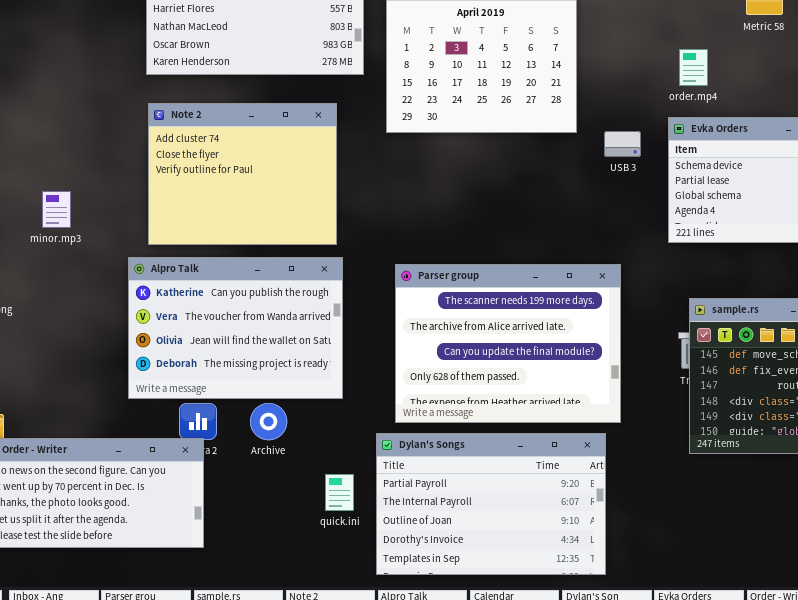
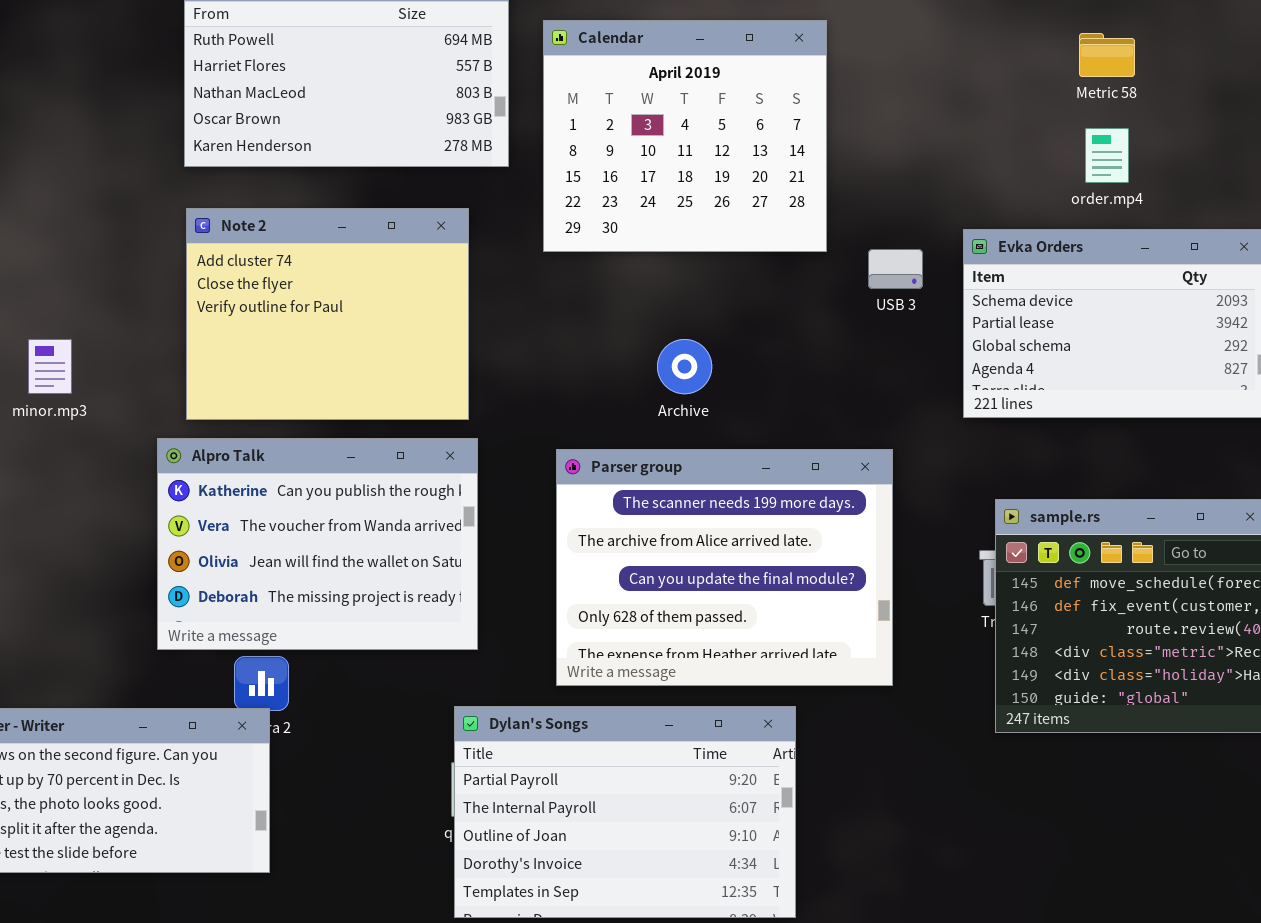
order.mp4: [679,49,708,86] -> [1085,128,1129,183], moved
Archive: [250,403,287,440] -> [657,339,712,394], moved
Dylan's Songs: [376,433,606,575] -> [454,706,796,918], moved

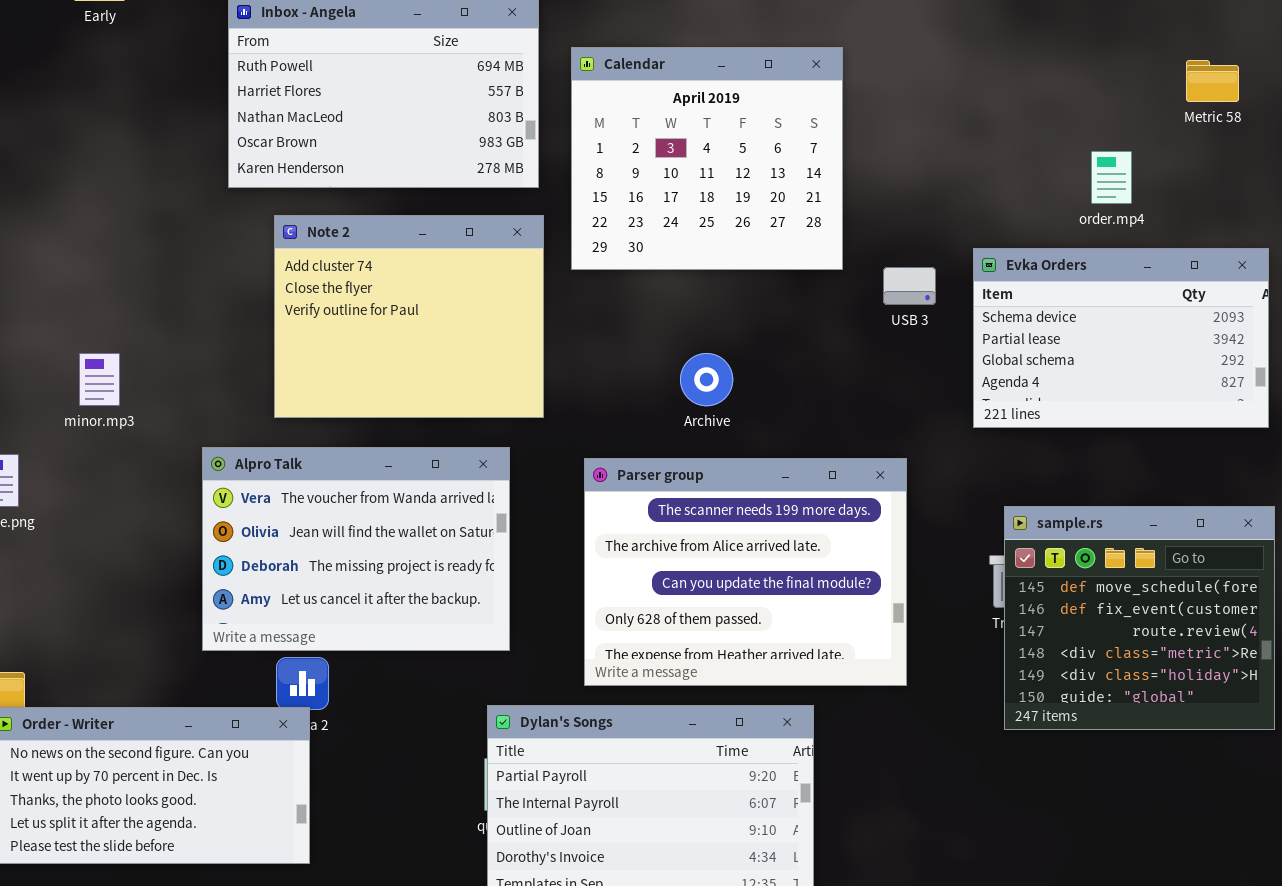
Metric 58: [1079,33,1135,77] -> [1186,60,1239,102], moved
Note 2: [186,208,469,420] -> [274,215,544,418], moved
Alpro Talk: [157,438,478,650] -> [202,447,510,651], scrolled down 1 row

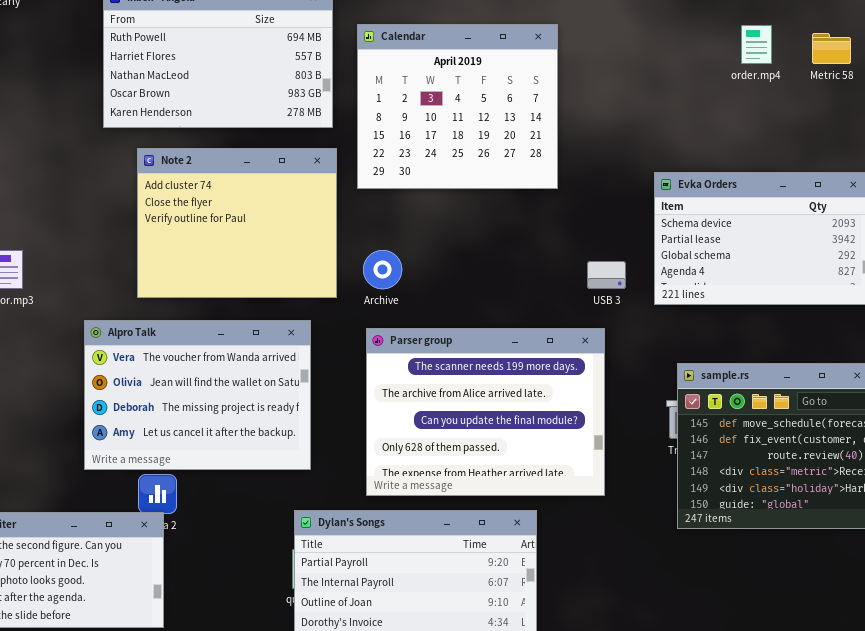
order.mp4: [1091,151,1132,204] -> [741,25,772,64], moved
USB 3: [883,267,936,305] -> [587,261,626,289], moved
Archive: [680,353,733,406] -> [363,250,402,289], moved

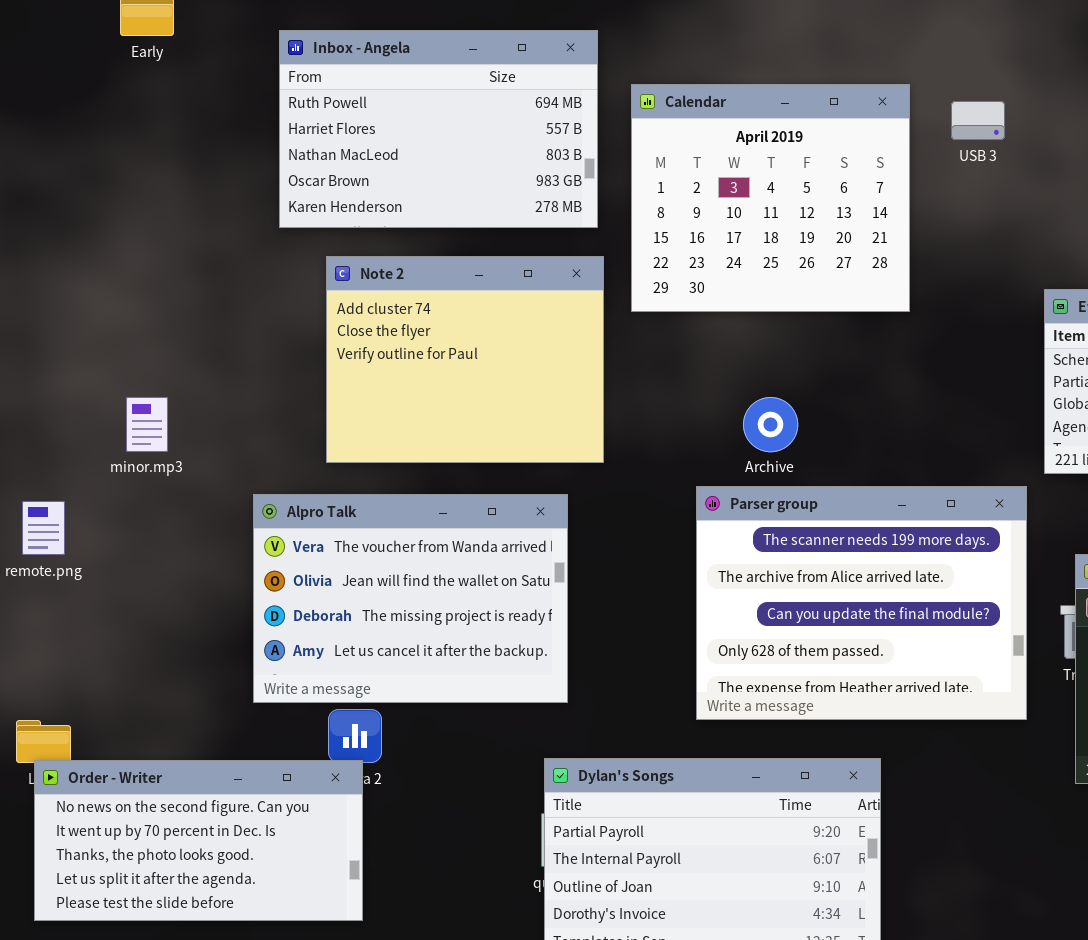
Archive: [363,250,402,289] -> [743,397,798,452], moved
USB 3: [587,261,626,289] -> [951,101,1005,140], moved
Parser group: [366,328,605,496] -> [696,486,1027,720], moved

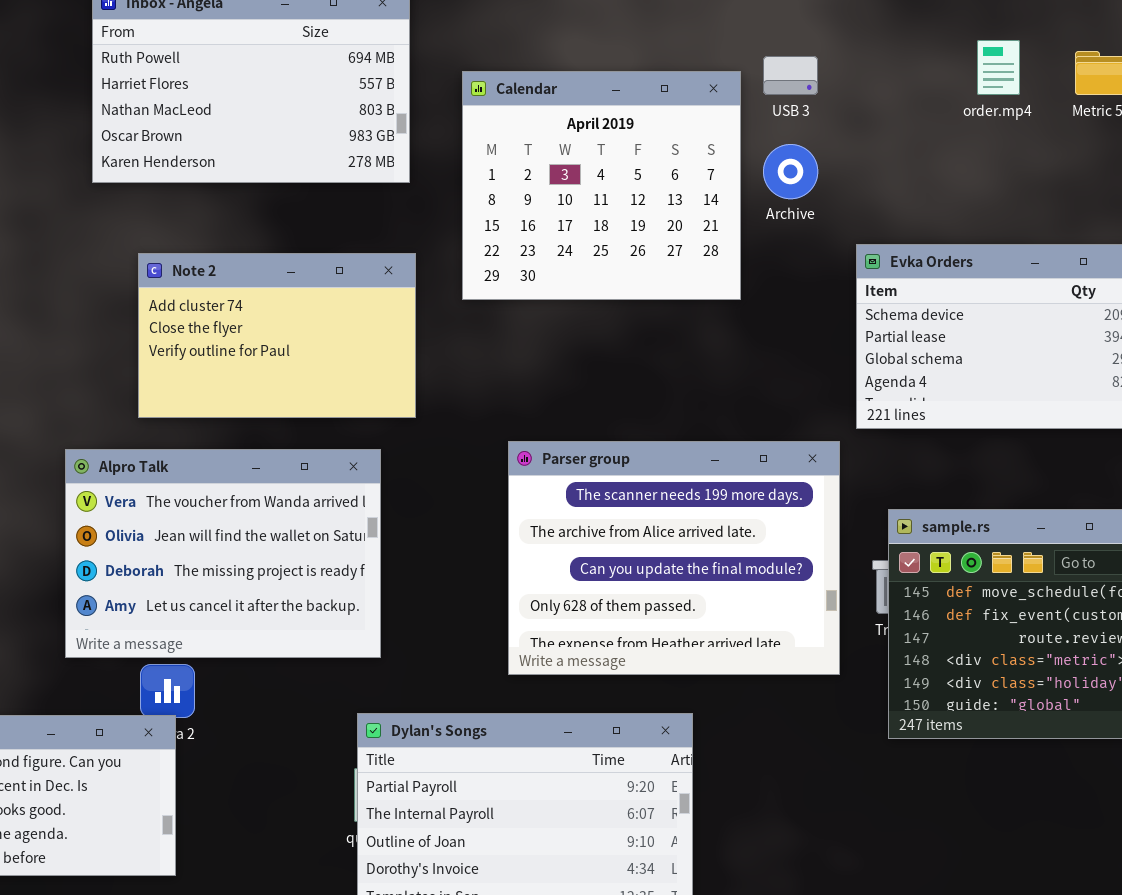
Calendar: [631,84,910,312] -> [462,71,741,300], moved
Note 2: [326,256,604,463] -> [138,253,416,418], resized
Archive: [743,397,798,452] -> [763,144,818,199], moved

